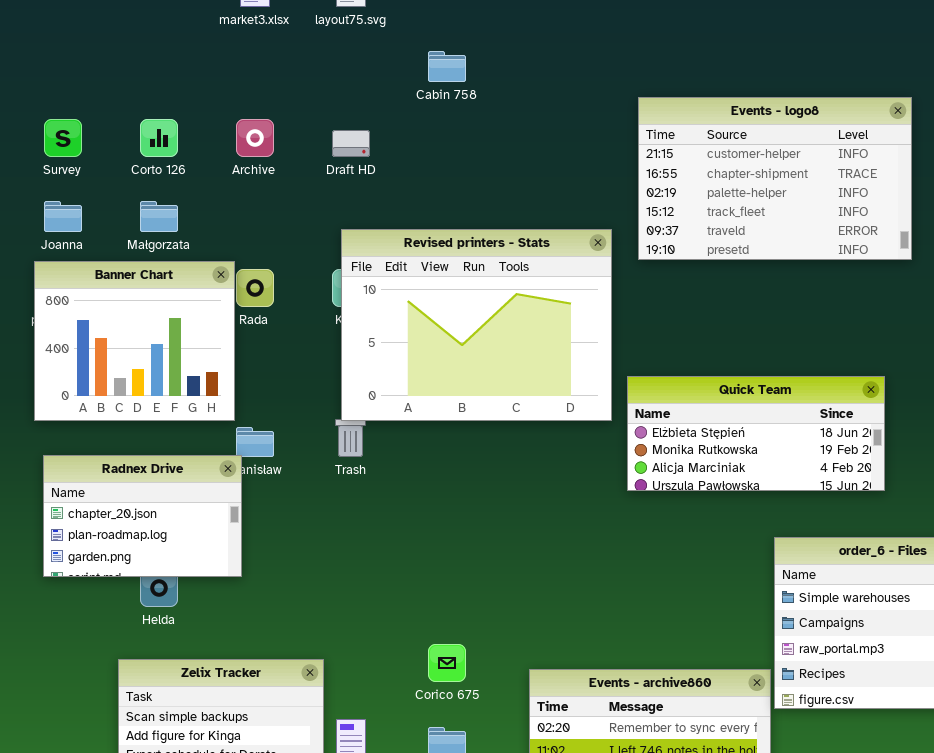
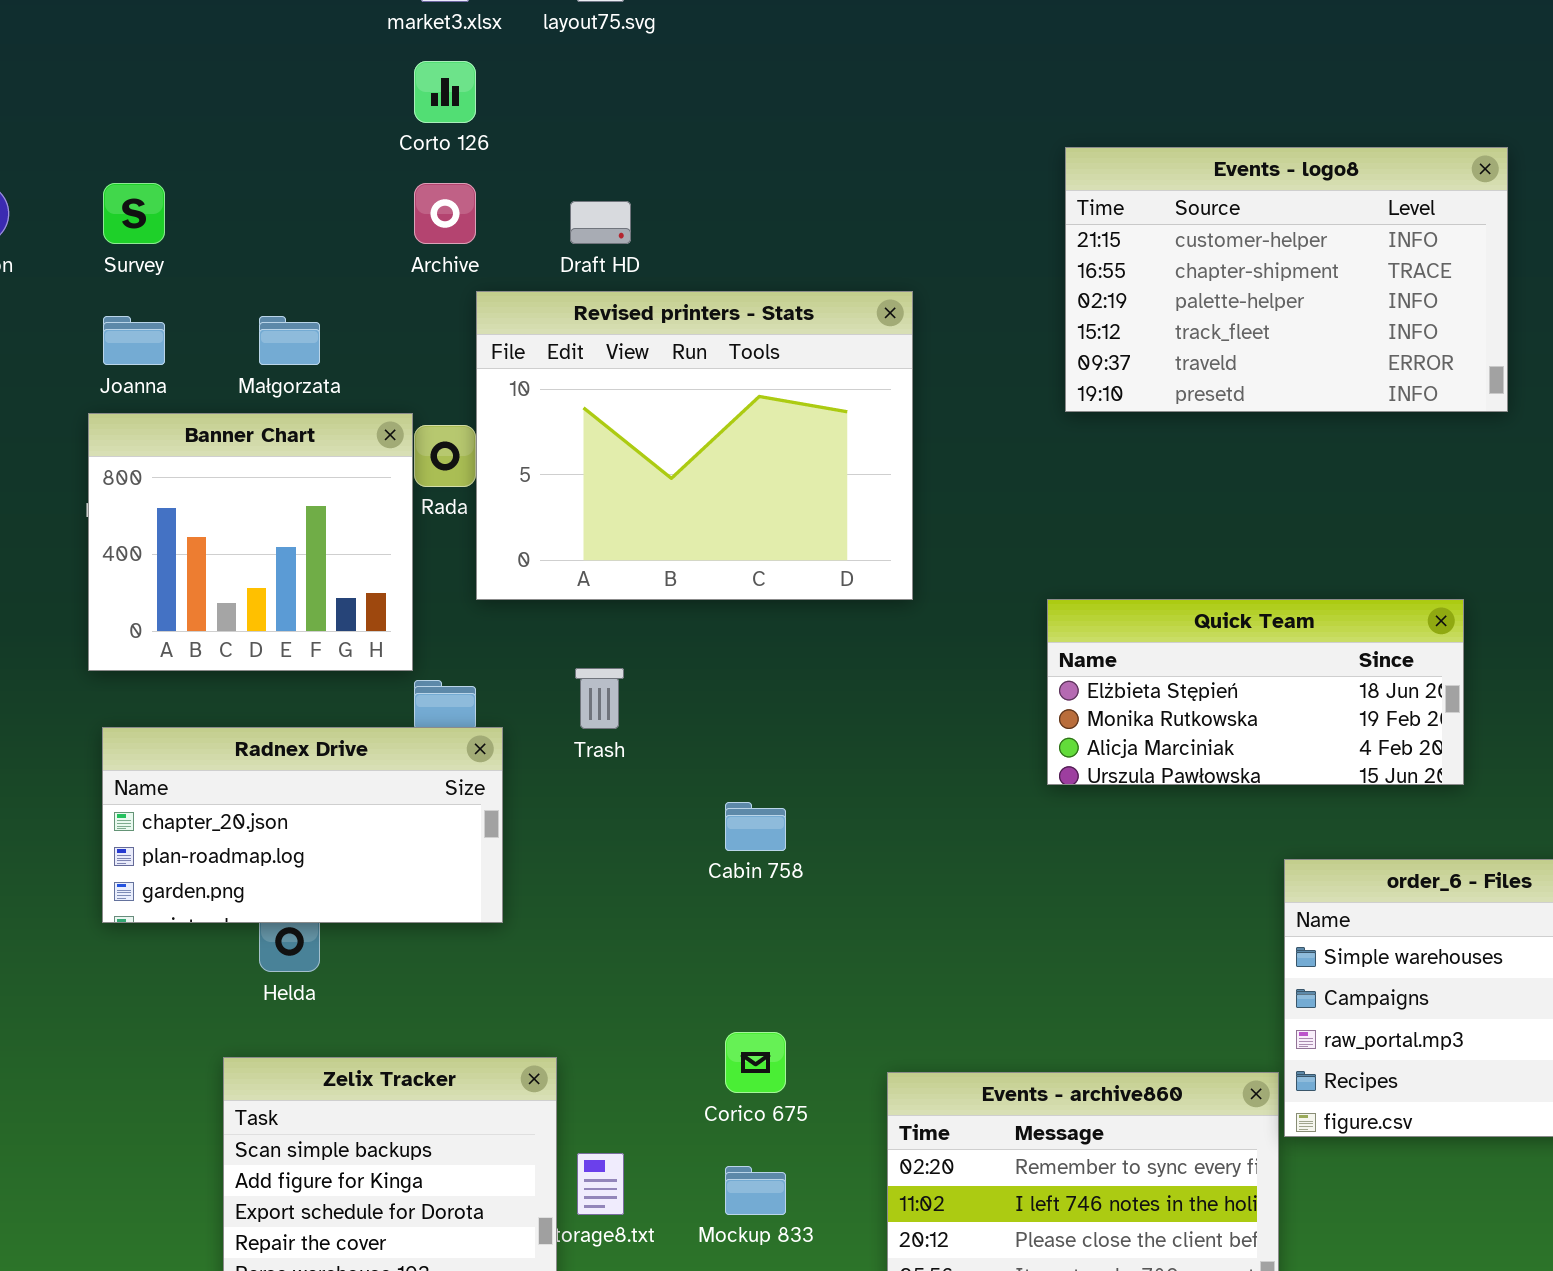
Cabin 758: [428,51,466,82] -> [725,802,786,851], moved
Corto 126: [140,119,178,157] -> [414,61,476,123], moved
Revised printers - Stats: [341,229,612,421] -> [476,291,913,600], moved
Radnex Drive: [43,455,242,577] -> [102,727,503,923], resized

